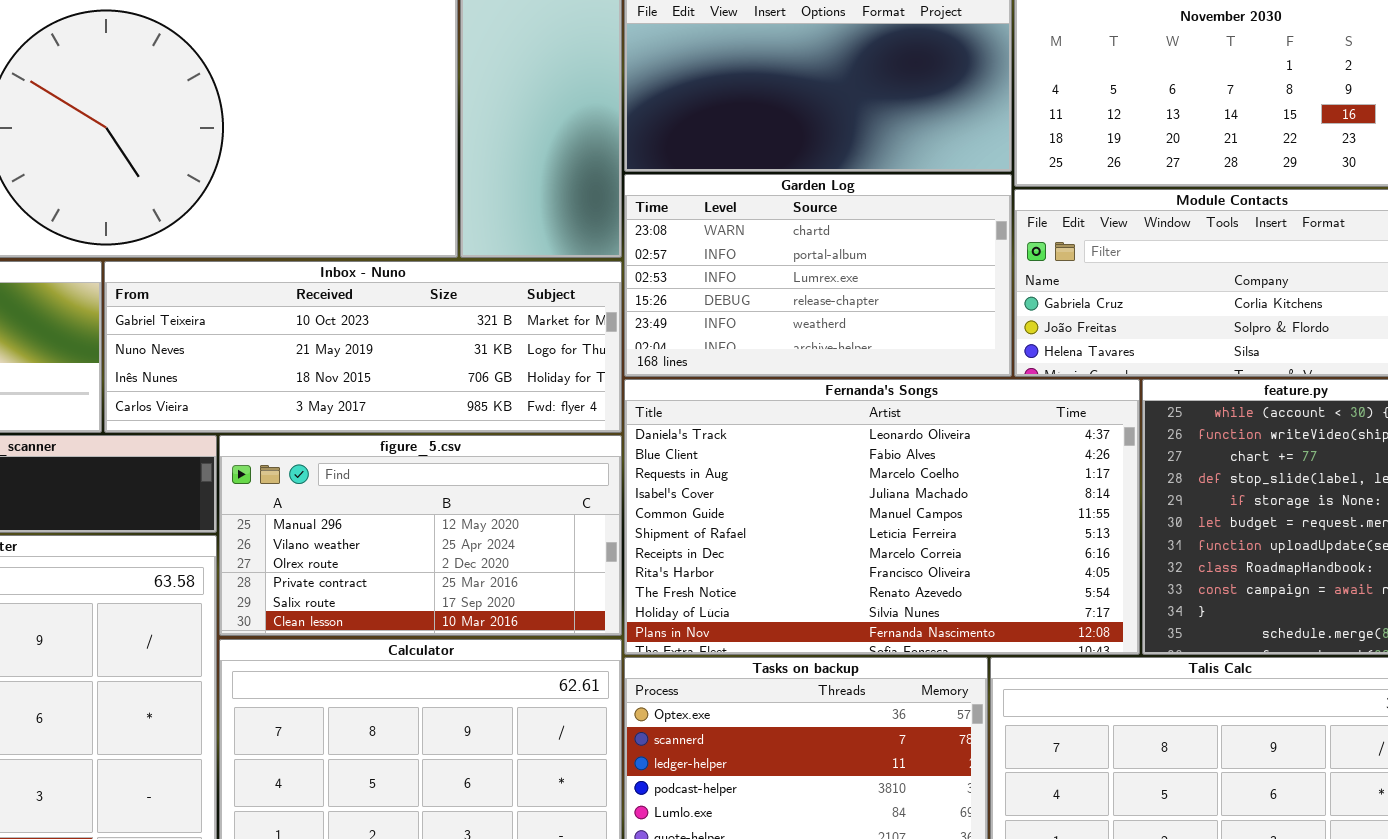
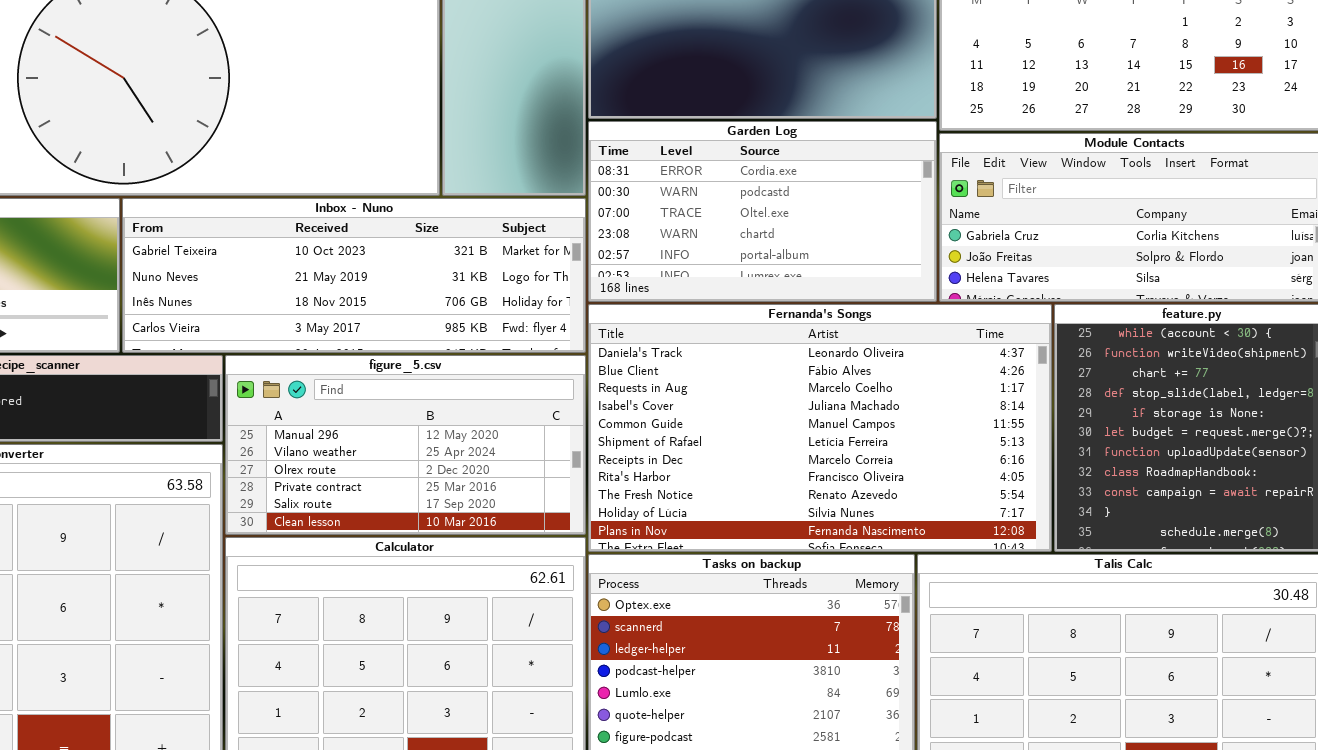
Garden Log: [624,174,1012,377] -> [588,121,937,302], scrolled up 3 rows

